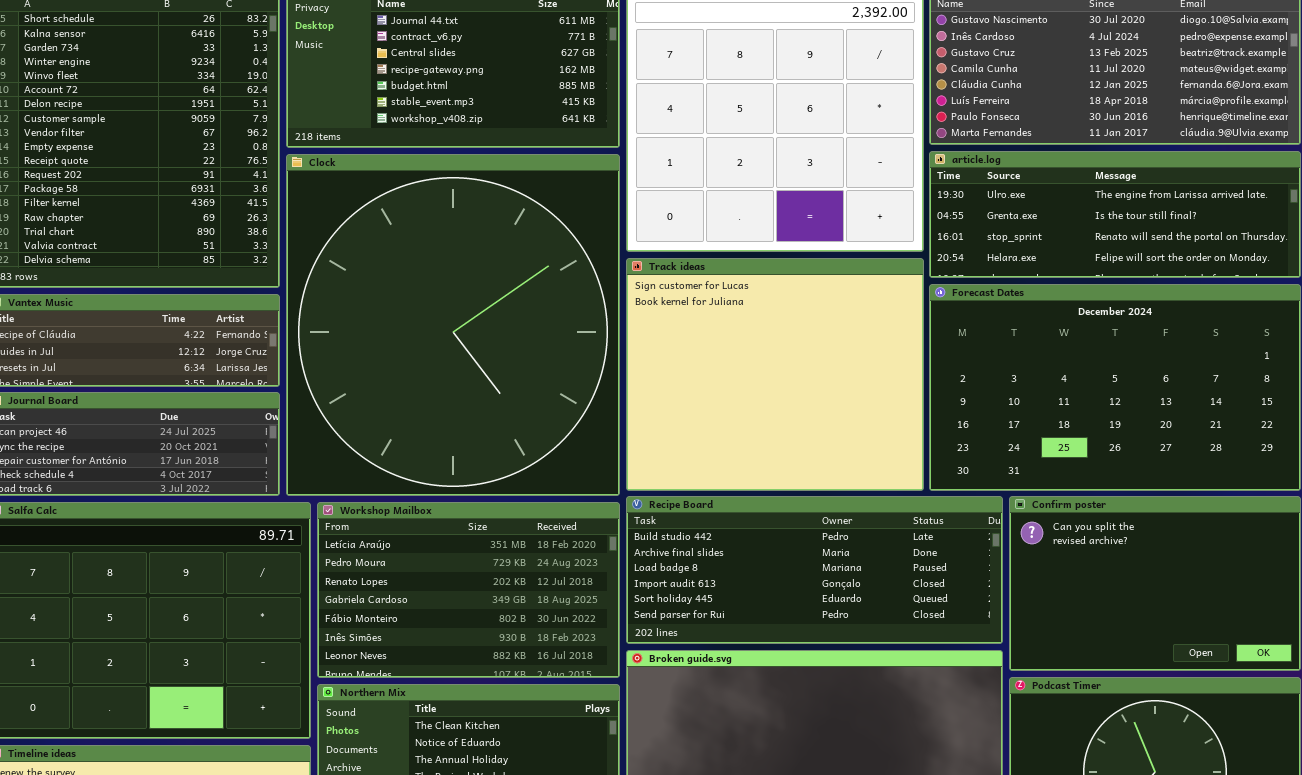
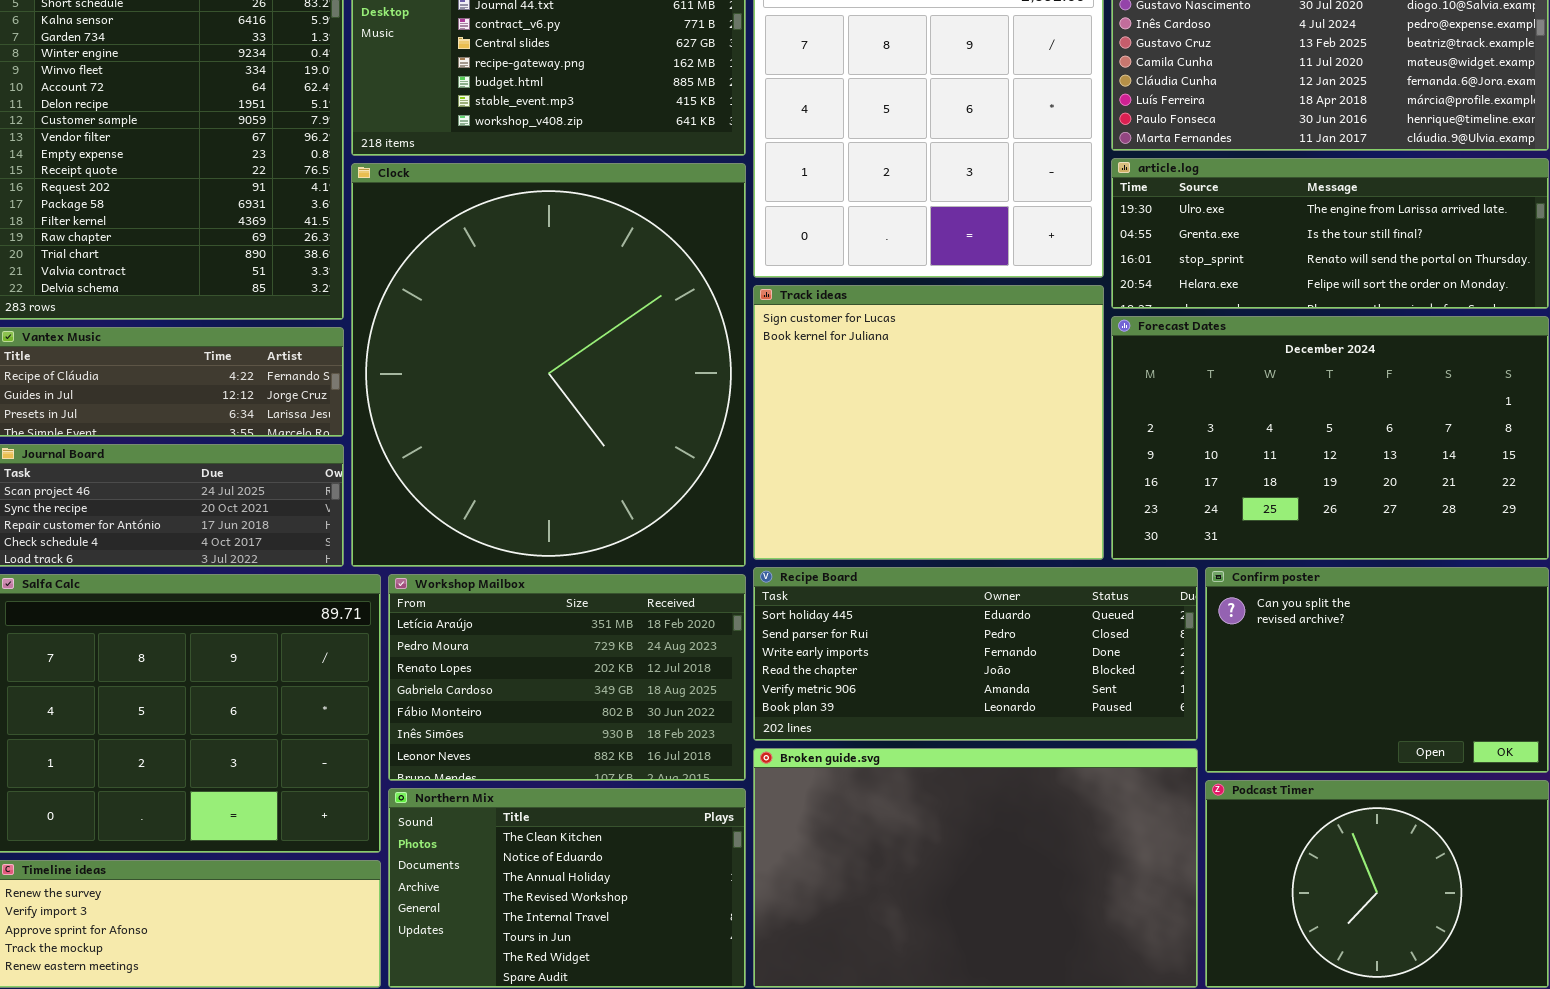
Recipe Board: [626,496,1003,644] -> [753,567,1198,741], scrolled down 4 rows

